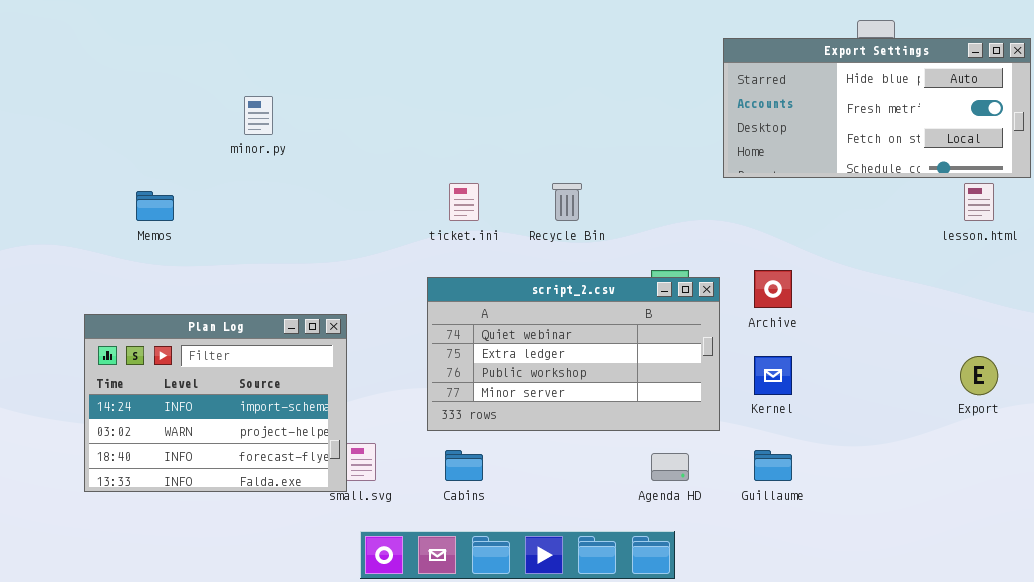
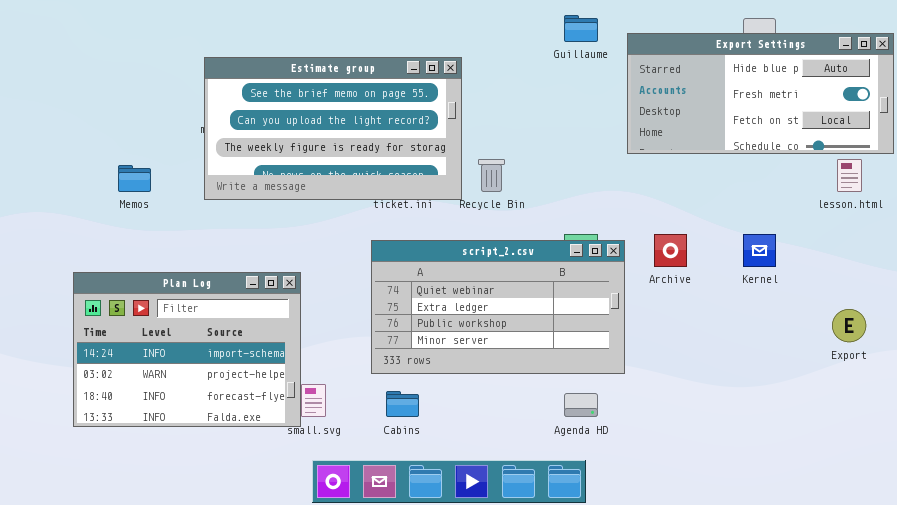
Estimate group: none -> [204,57,462,200], opened
Kernel: [754,356,792,395] -> [743,234,776,267], moved
Guillaume: [754,450,792,481] -> [564,15,598,42], moved

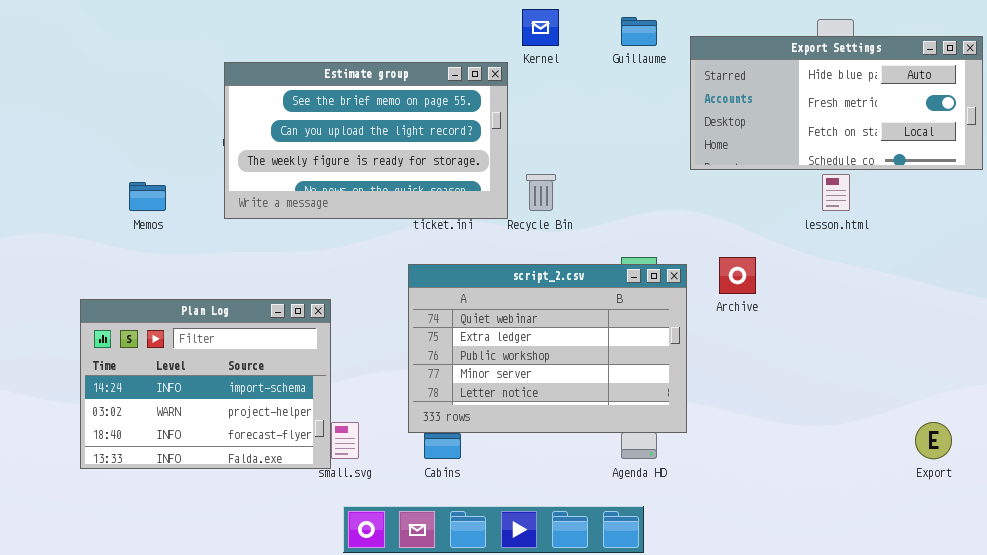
lesson.html: [837,159,862,192] -> [822,174,850,211], moved
Kernel: [743,234,776,267] -> [522,9,559,46], moved
script_2.csv: [371,240,625,374] -> [408,264,687,433], resized
Export: [832,309,866,342] -> [915,422,952,459], moved

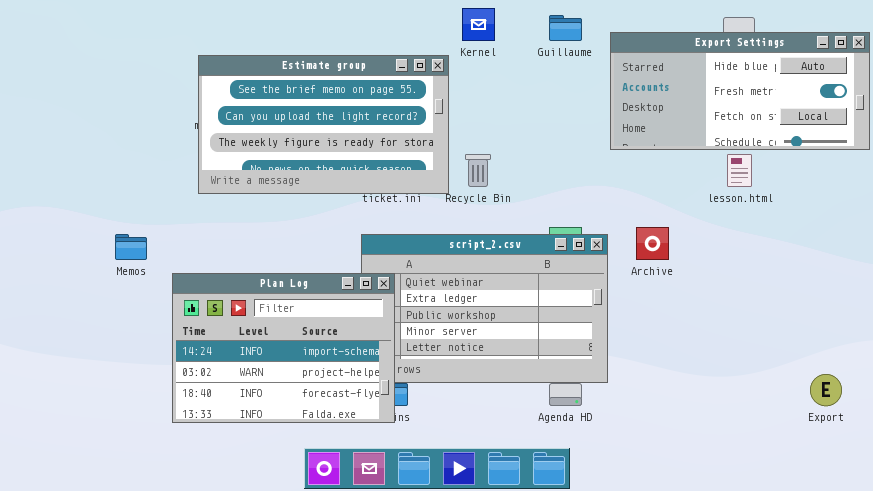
Memos: [129,182,166,211] -> [115,234,147,260], moved
Plan Log: [80,299,331,469] -> [172,273,395,423], moved

